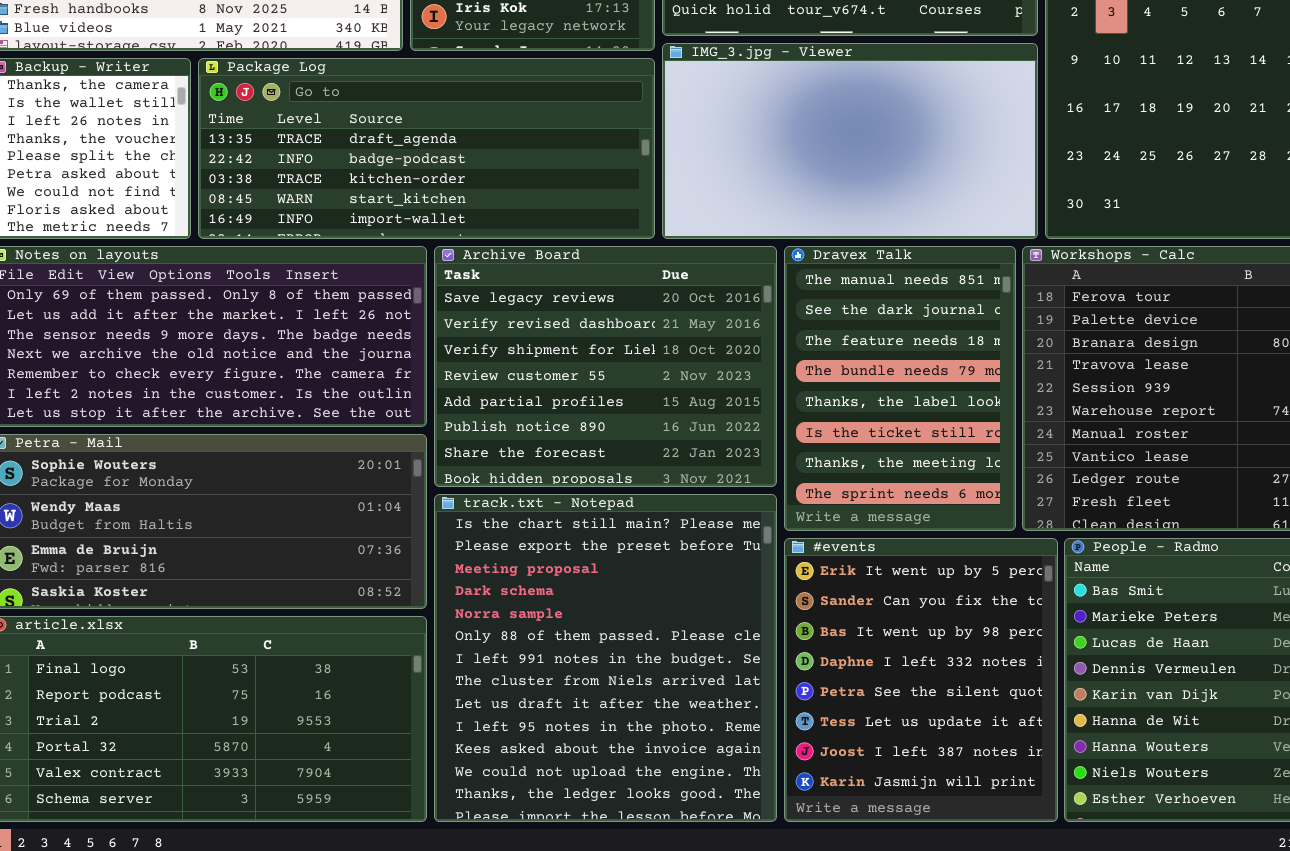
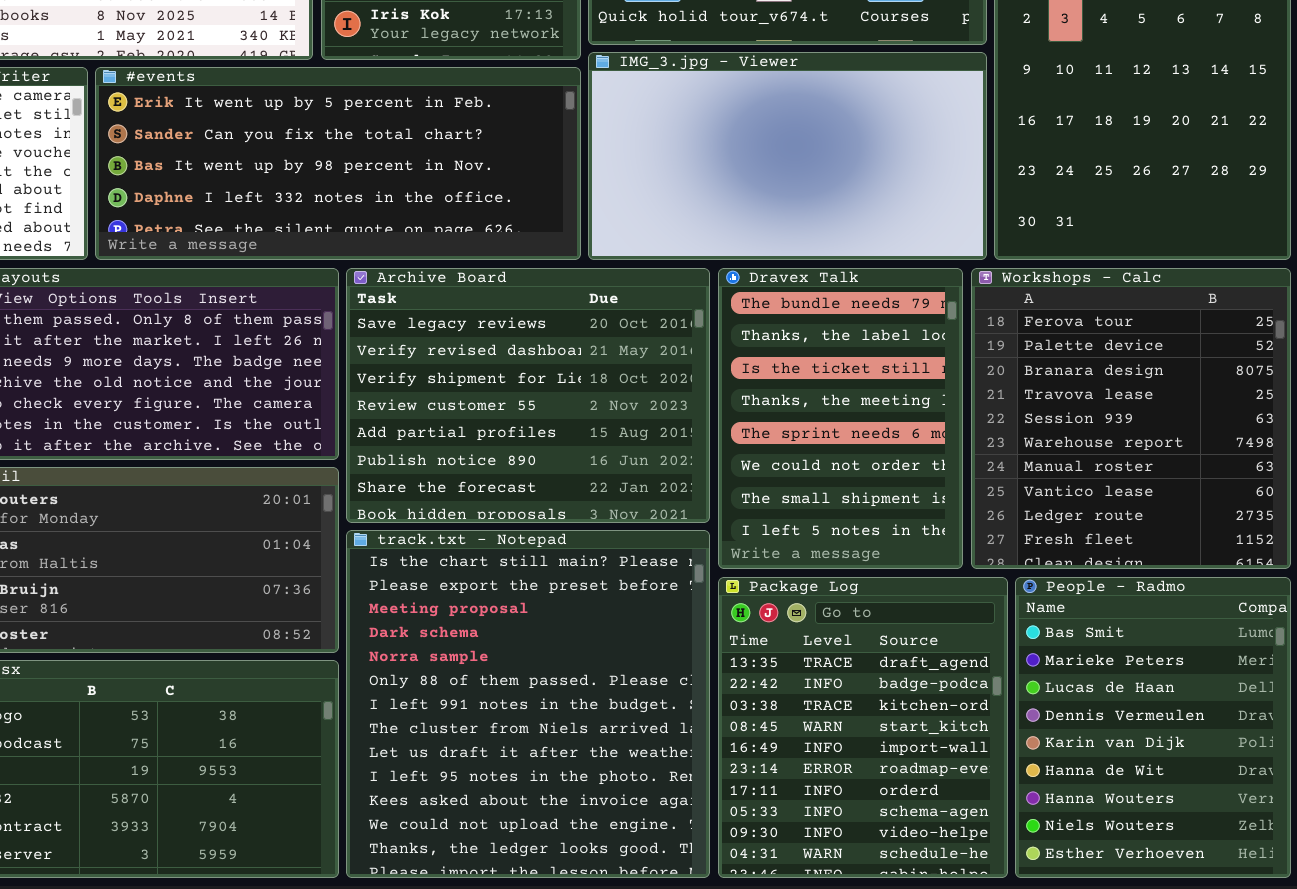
Package Log: [198,58,655,239] -> [718,577,1008,878], moved, resized
Dravex Talk: [784,246,1016,531] -> [718,268,963,569], scrolled down 3 rows
#events: [784,538,1058,822] -> [95,67,581,260], moved, resized

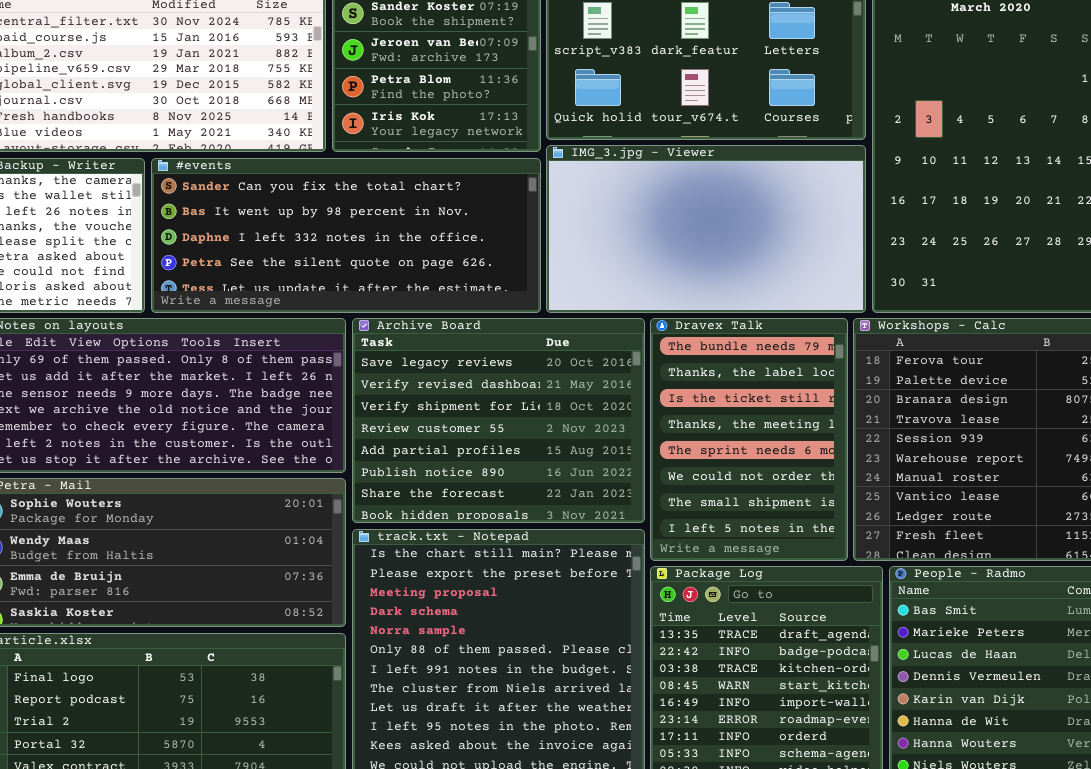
#events: [95,67,581,260] -> [151,158,541,313], scrolled down 1 row

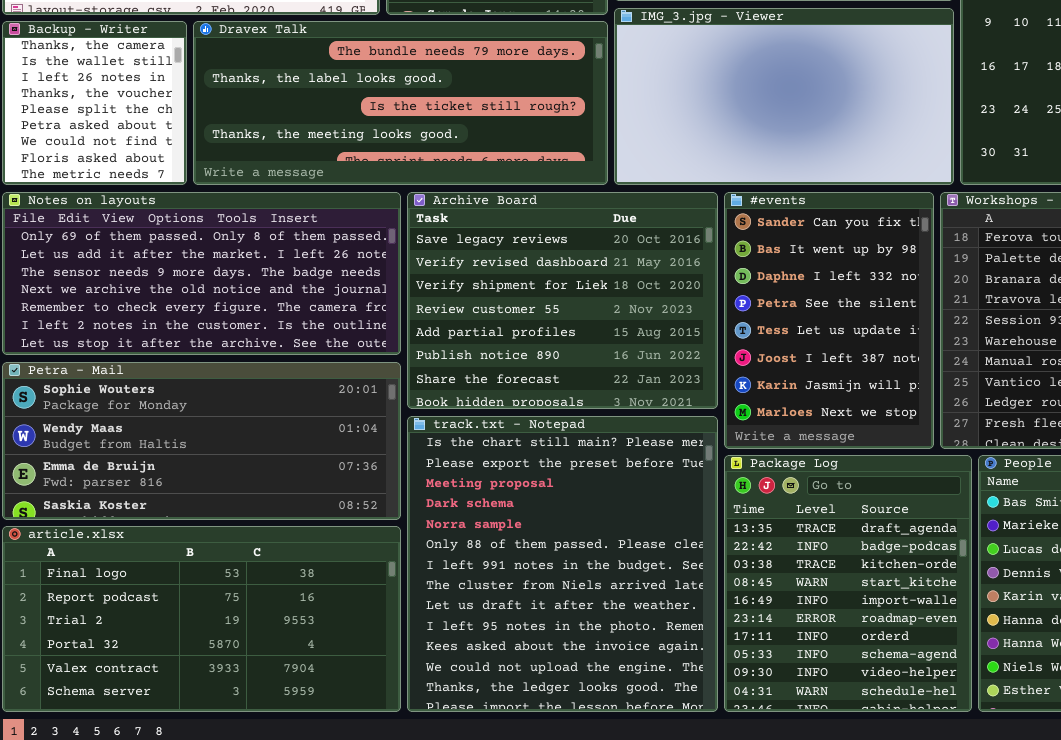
#events: [151,158,541,313] -> [724,192,934,449], moved, resized
Dravex Talk: [650,318,848,561] -> [193,21,608,185], moved, resized

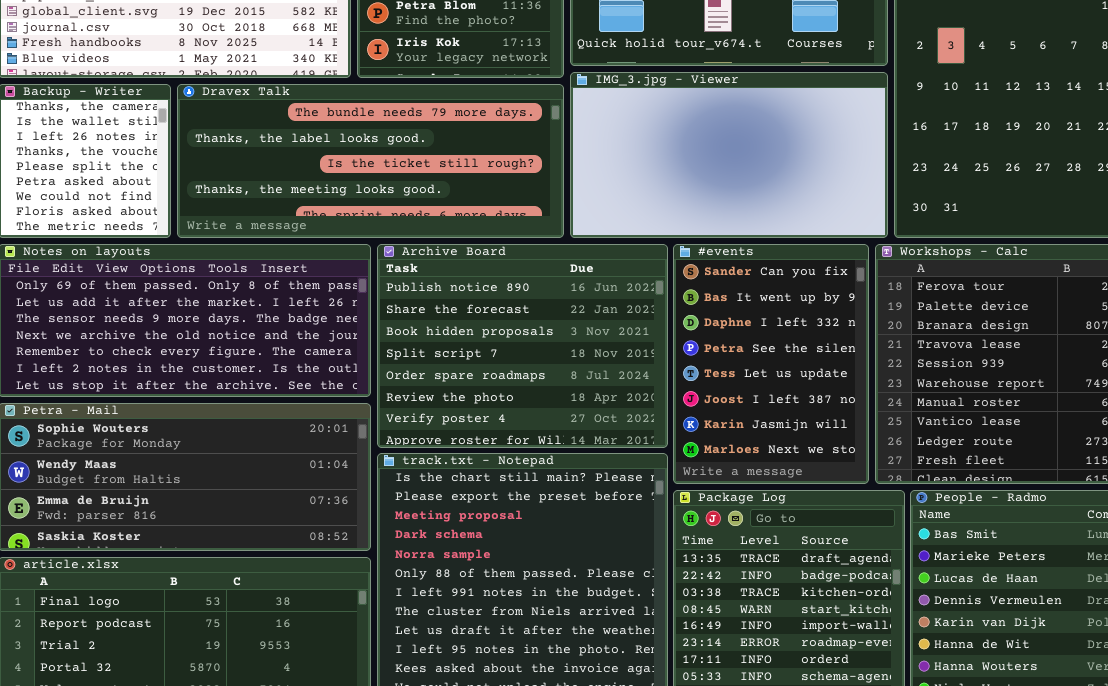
Archive Board: [407,192,718,409] -> [377,244,668,448], scrolled down 5 rows

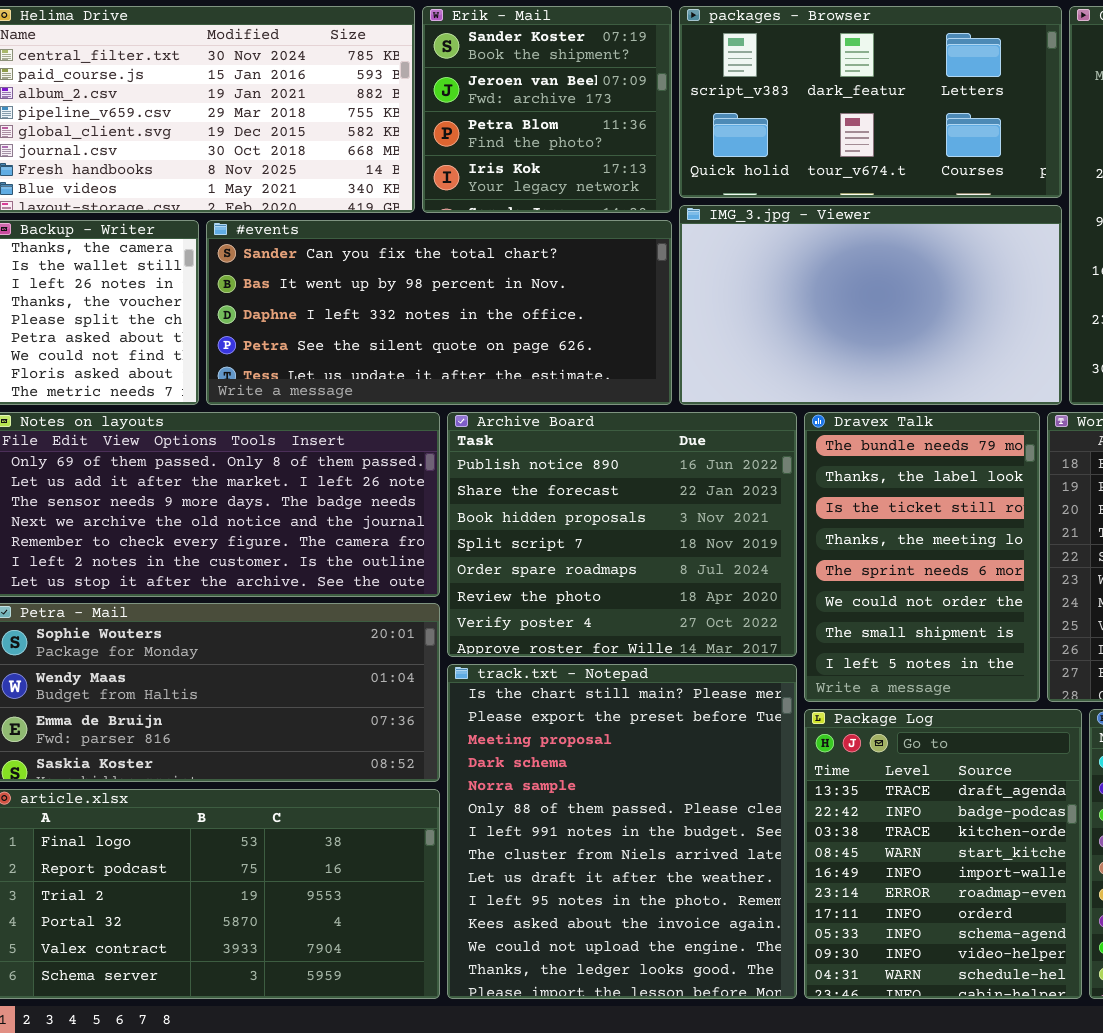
Dravex Talk: [177,84,564,238] -> [804,412,1040,702], moved, resized
#events: [673,244,869,484] -> [206,220,672,405], moved, resized

